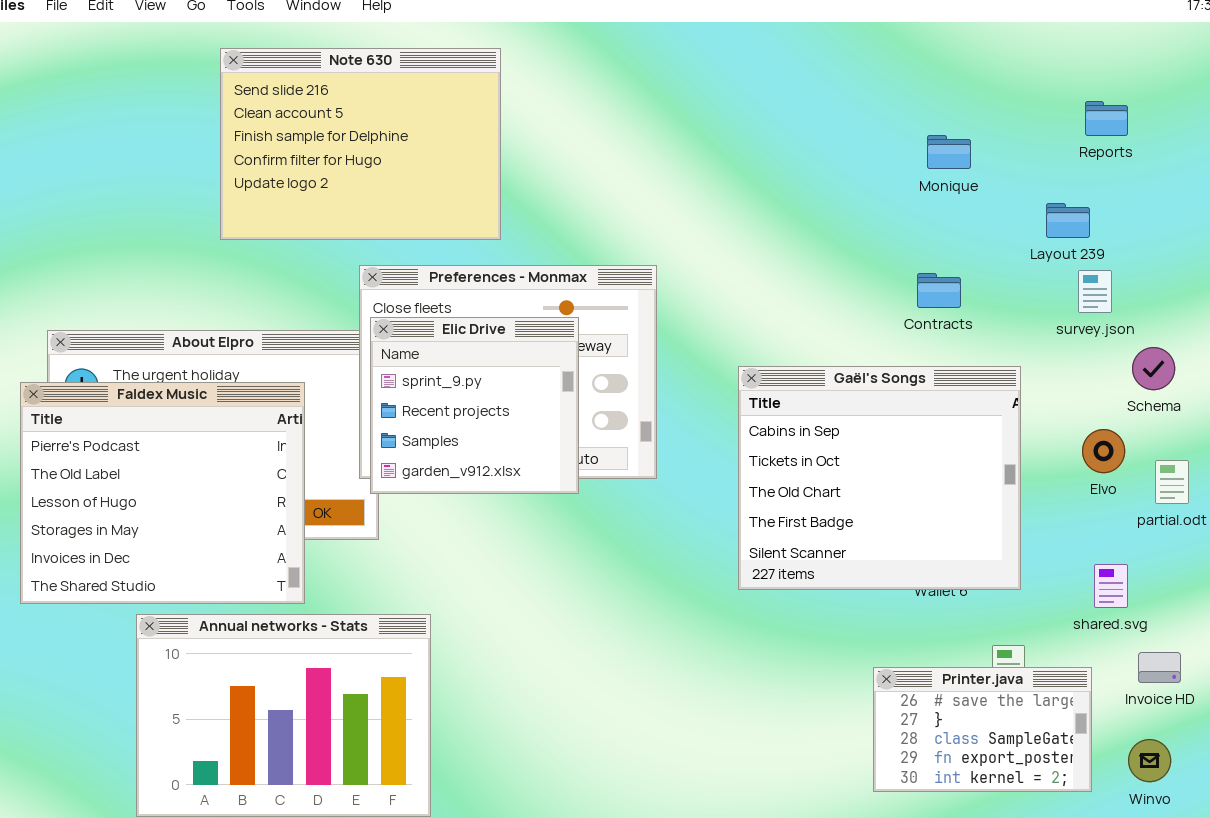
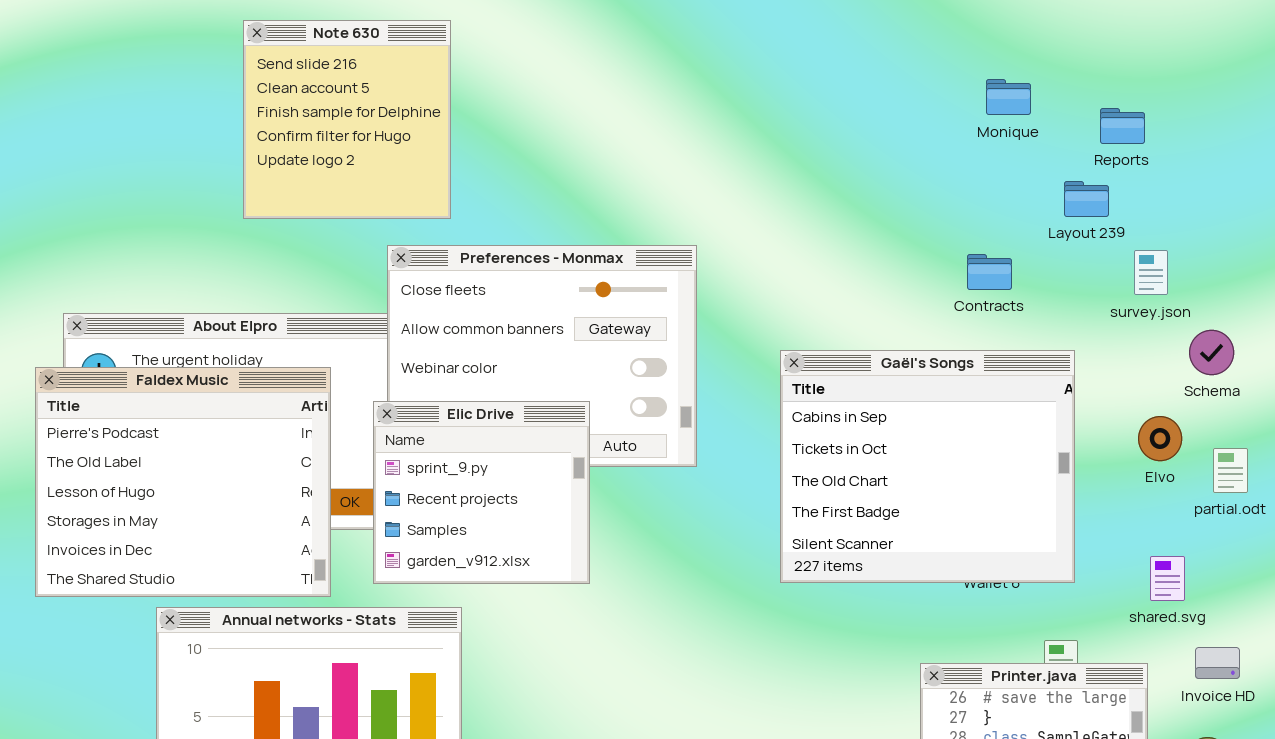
Note 630: [220,48,501,240] -> [243,20,451,219], resized
Reports: [1085,101,1128,136] -> [1100,108,1145,144], moved
Monique: [927,135,971,169] -> [986,79,1031,115], moved
Layout 239: [1046,203,1090,238] -> [1064,181,1109,217], moved
Elic Drive: [370,317,579,494] -> [373,401,590,584], moved

